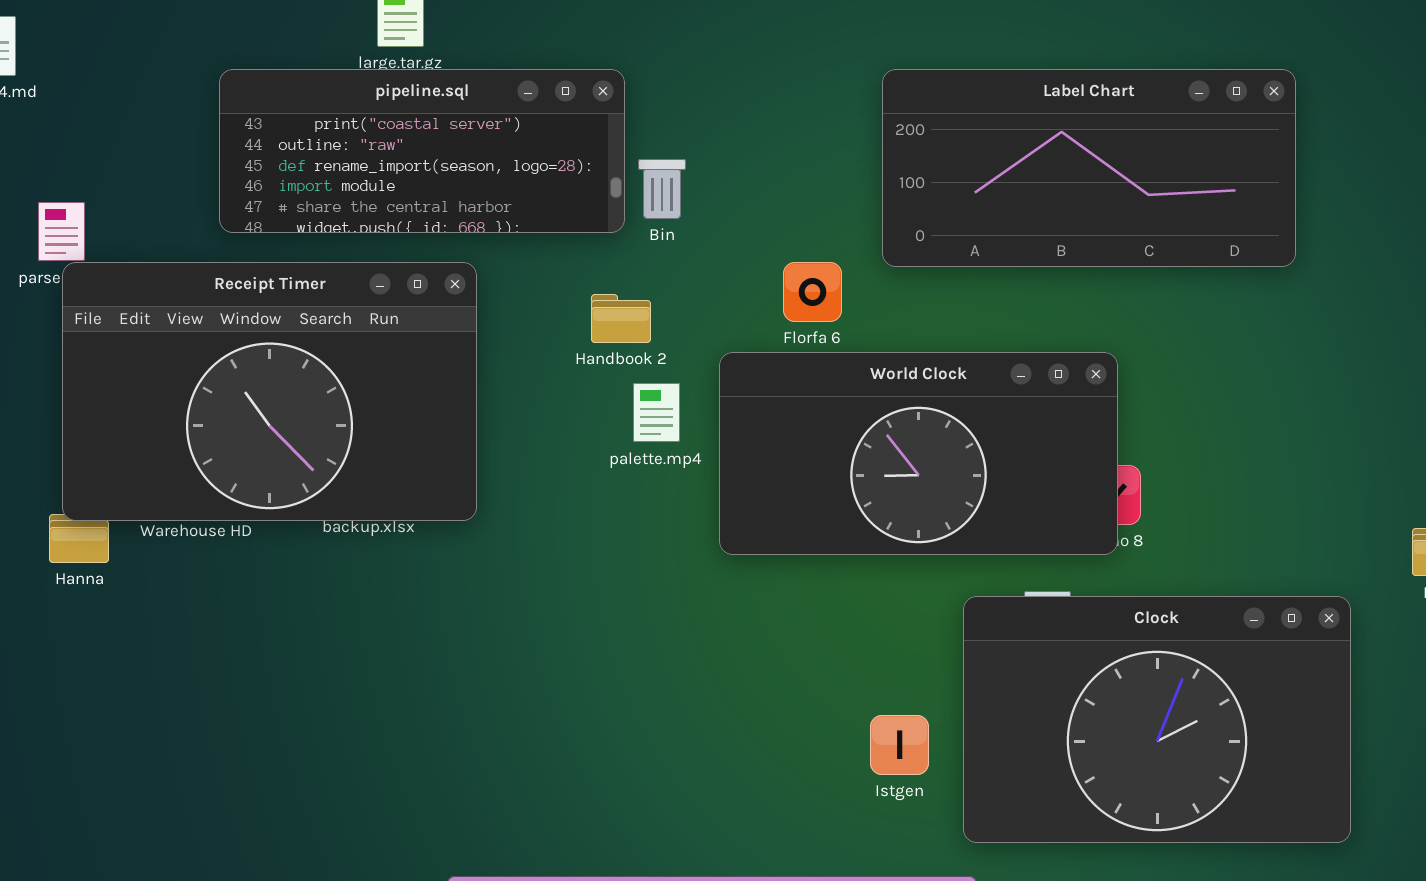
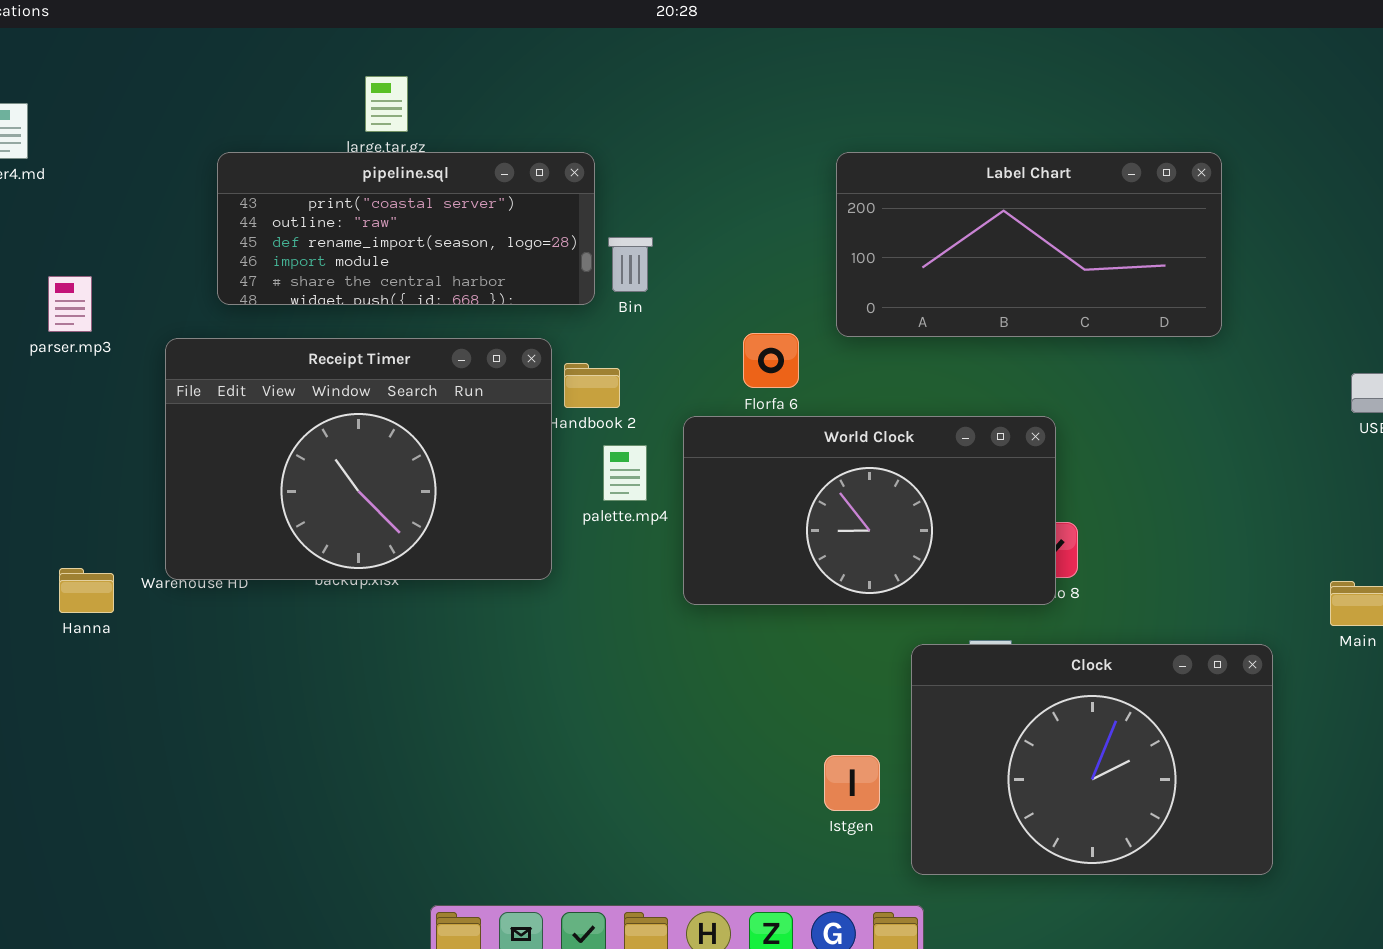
Receipt Timer: [62,262,477,521] -> [165,338,552,580], moved

